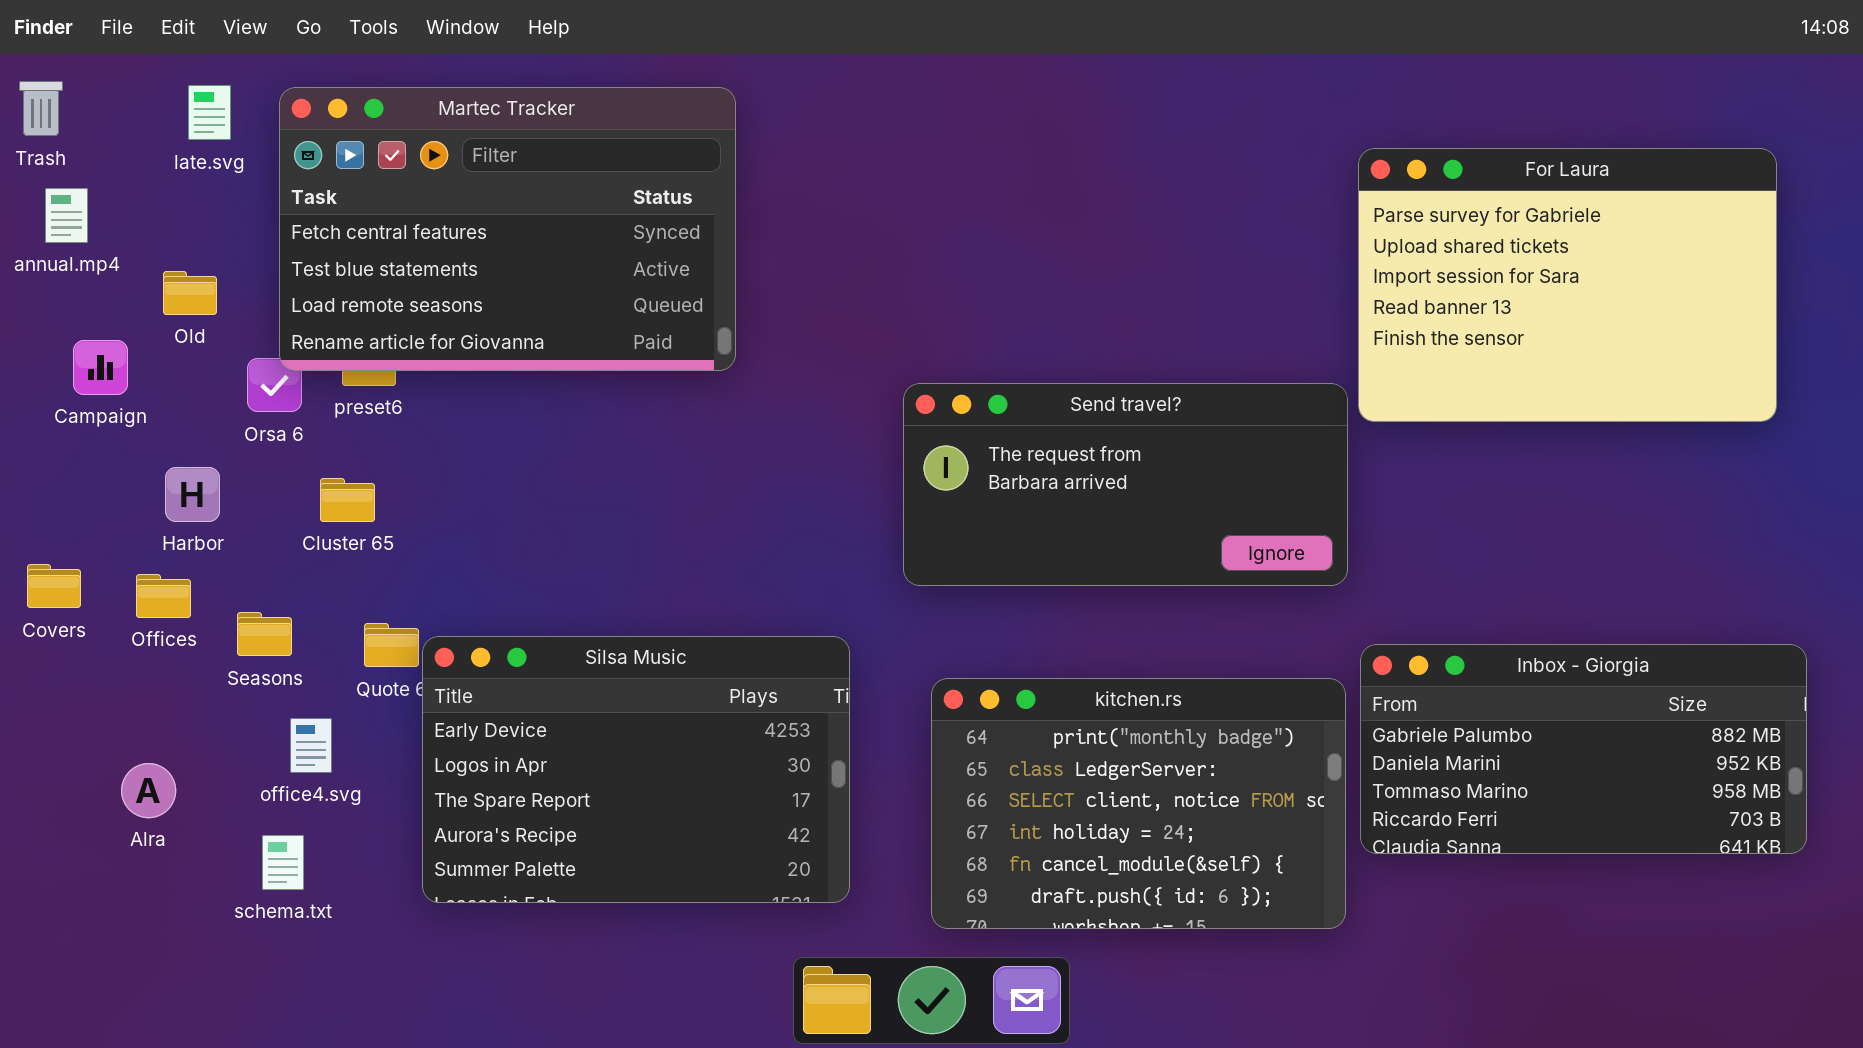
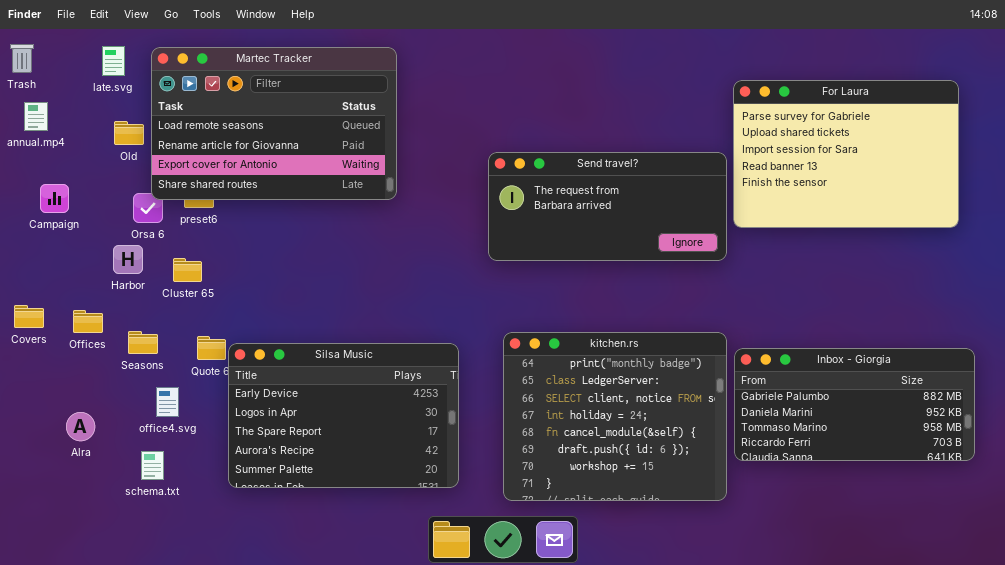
Martec Tracker: [279,87,736,371] -> [151,47,397,200], scrolled down 2 rows
Old: [163,271,217,315] -> [114,121,144,145], moved
Send travel?: [903,383,1348,586] -> [488,152,727,261], moved
Harbor: [165,467,220,522] -> [113,245,143,274], moved
kitchen.rs: [931,678,1346,929] -> [503,332,727,501], resized

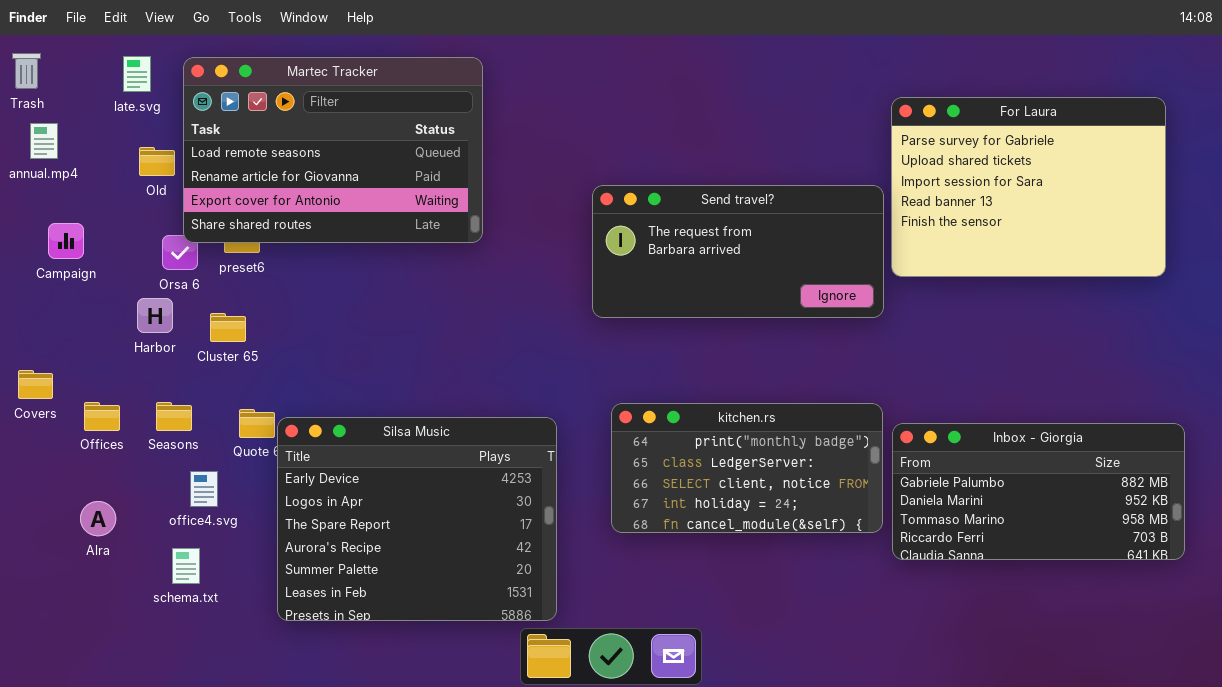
Offices: [73,310,103,333] -> [84,402,120,431], moved
kitchen.rs: [503,332,727,501] -> [611,403,883,533], resized
Silsa Music: [228,343,459,488] -> [277,417,557,621], resized

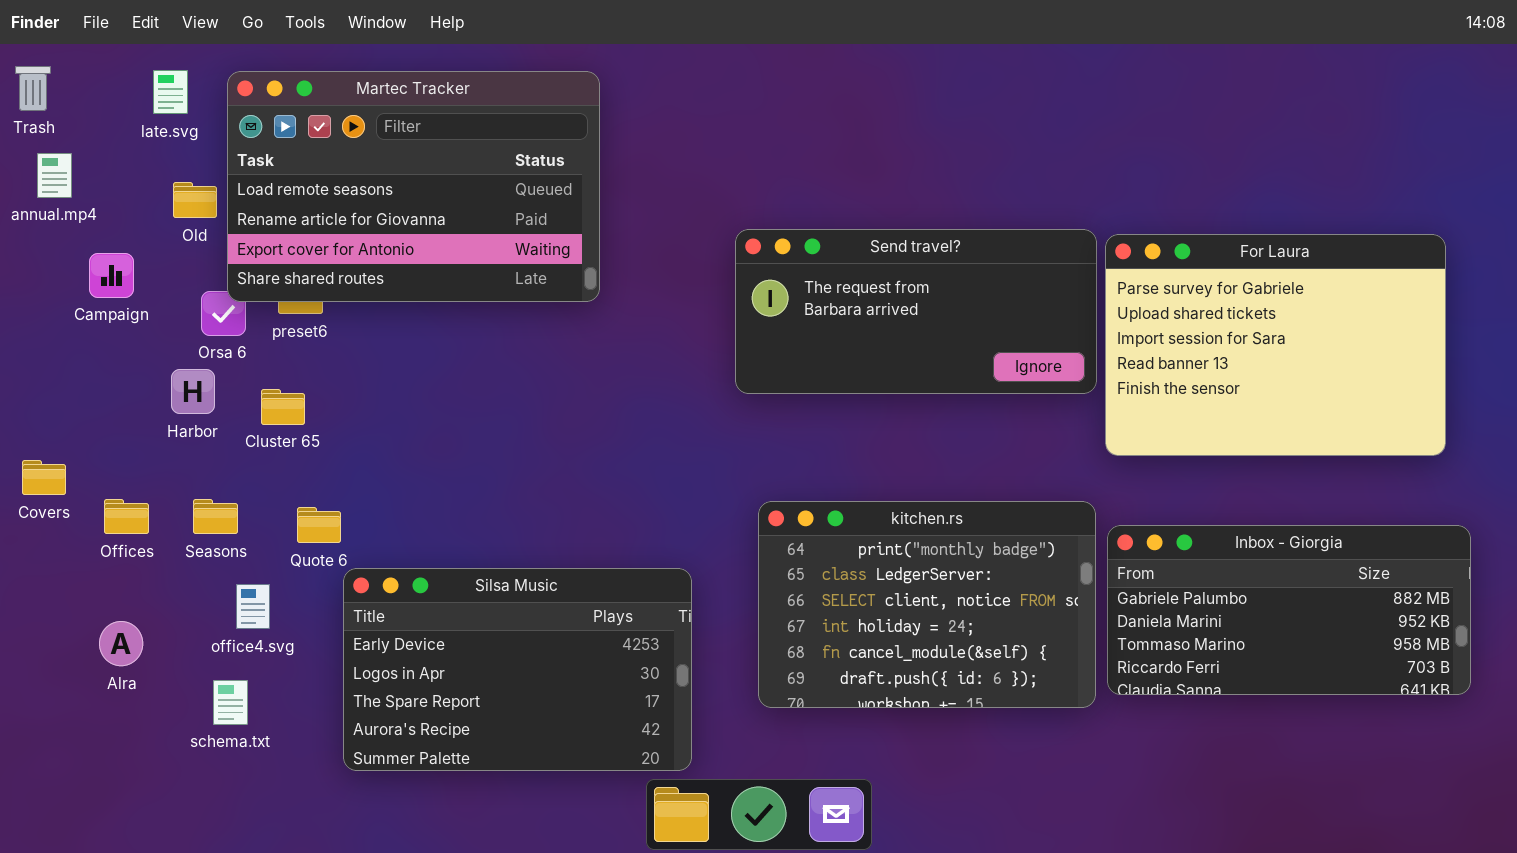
For Laura: [891,97,1166,277] -> [1105,234,1446,456], moved
Campaign: [48,223,84,259] -> [89,253,134,298], moved
kitchen.rs: [611,403,883,533] -> [758,501,1096,708], resized
Silsa Music: [277,417,557,621] -> [343,568,692,771], resized

